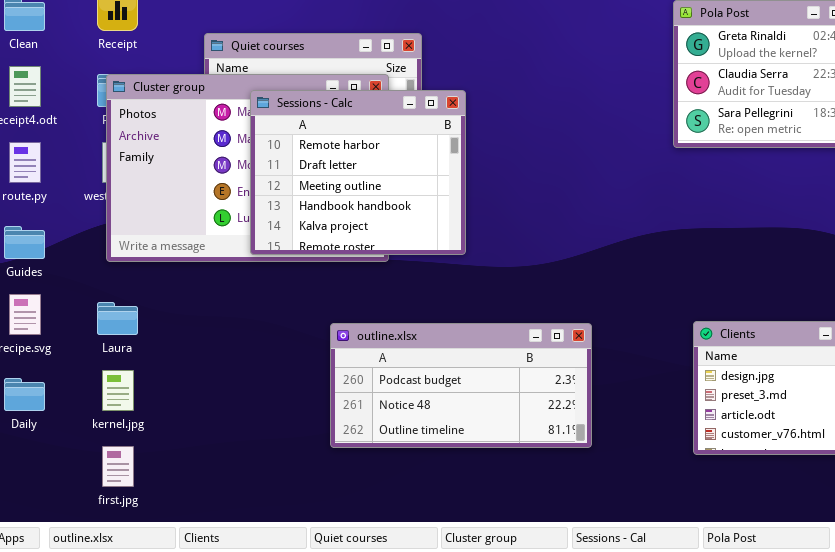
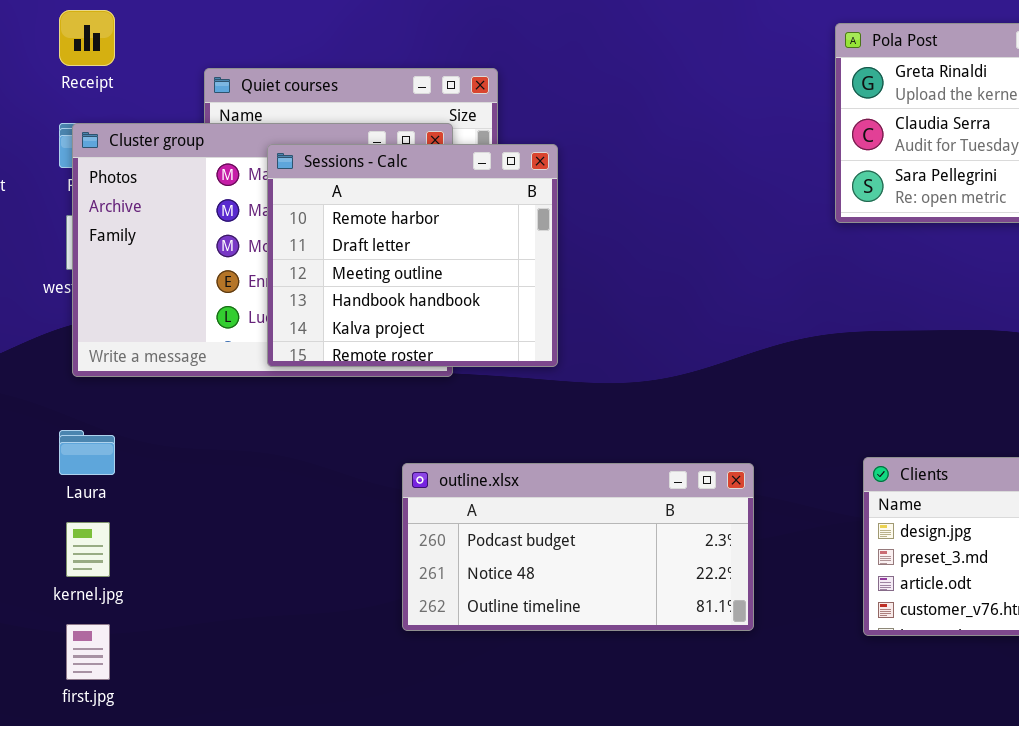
outline.xlsx: [330,323,592,448] -> [402,463,754,631], moved

